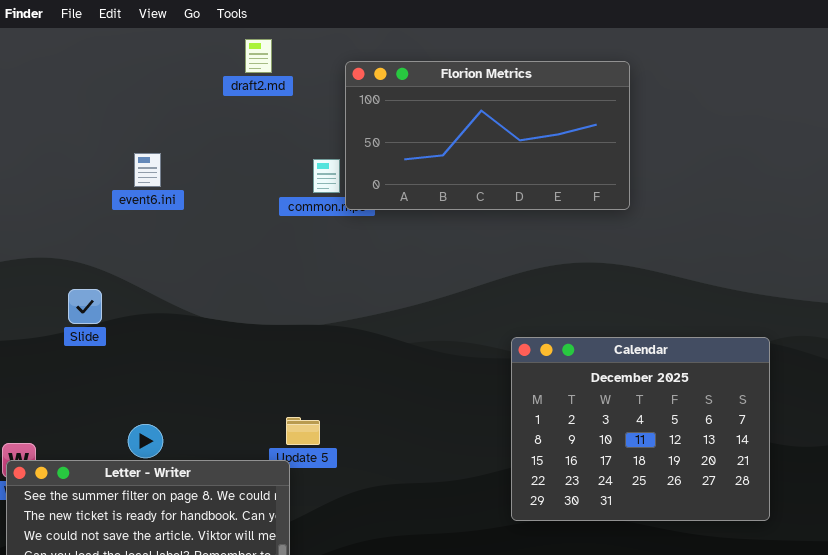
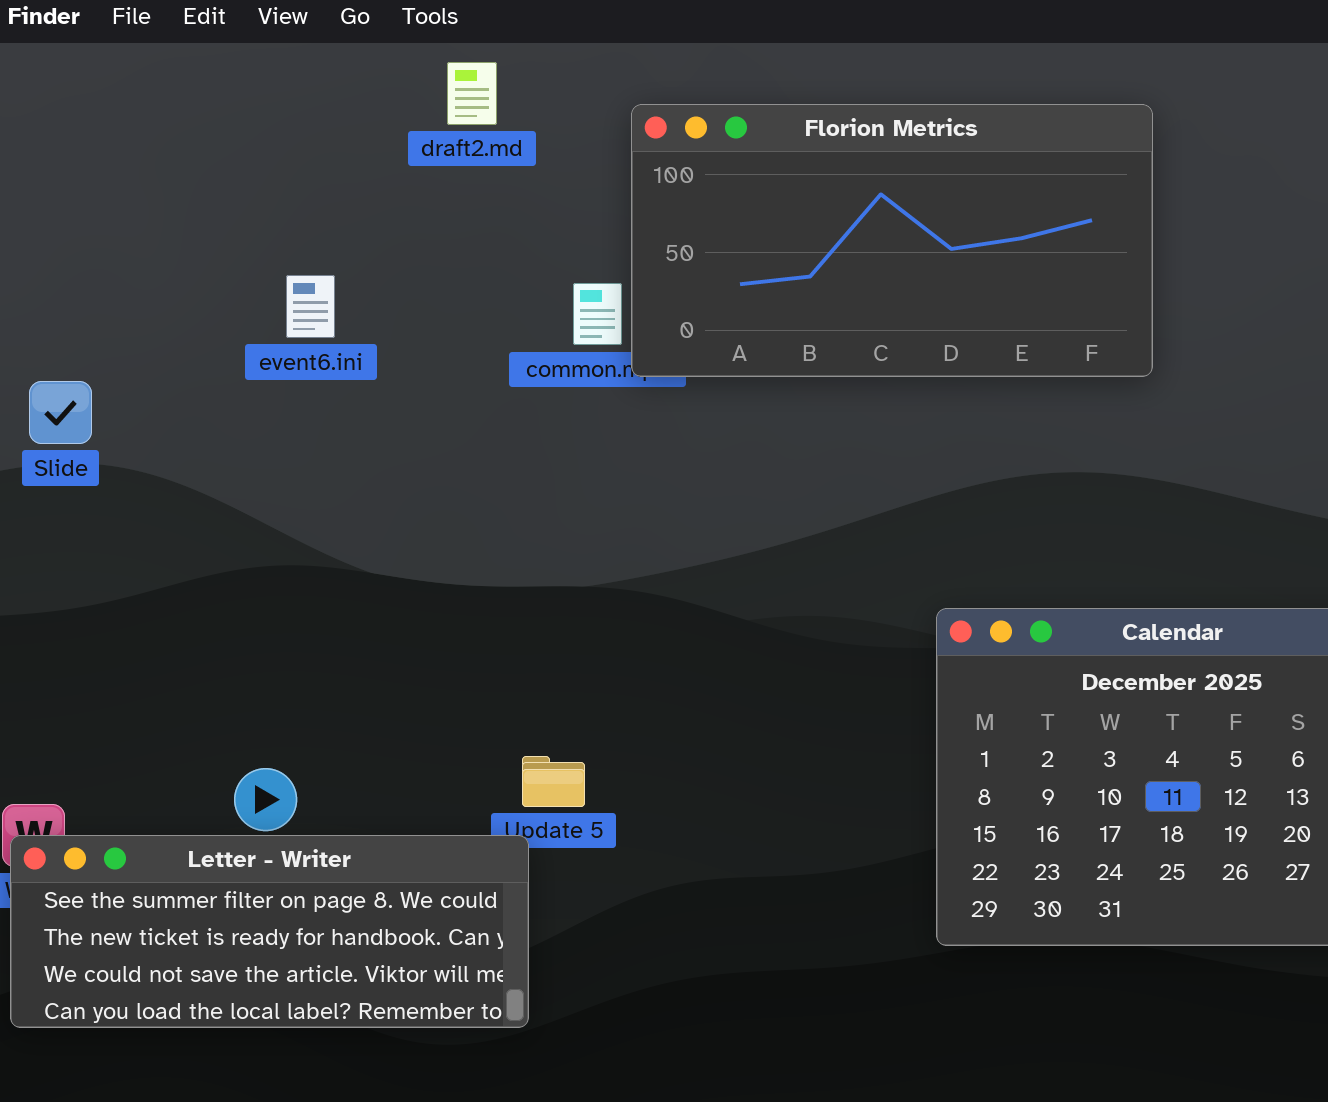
event6.ini: [134,153,161,187] -> [286,275,335,338], moved
Slide: [68,289,102,324] -> [29,381,92,444], moved

